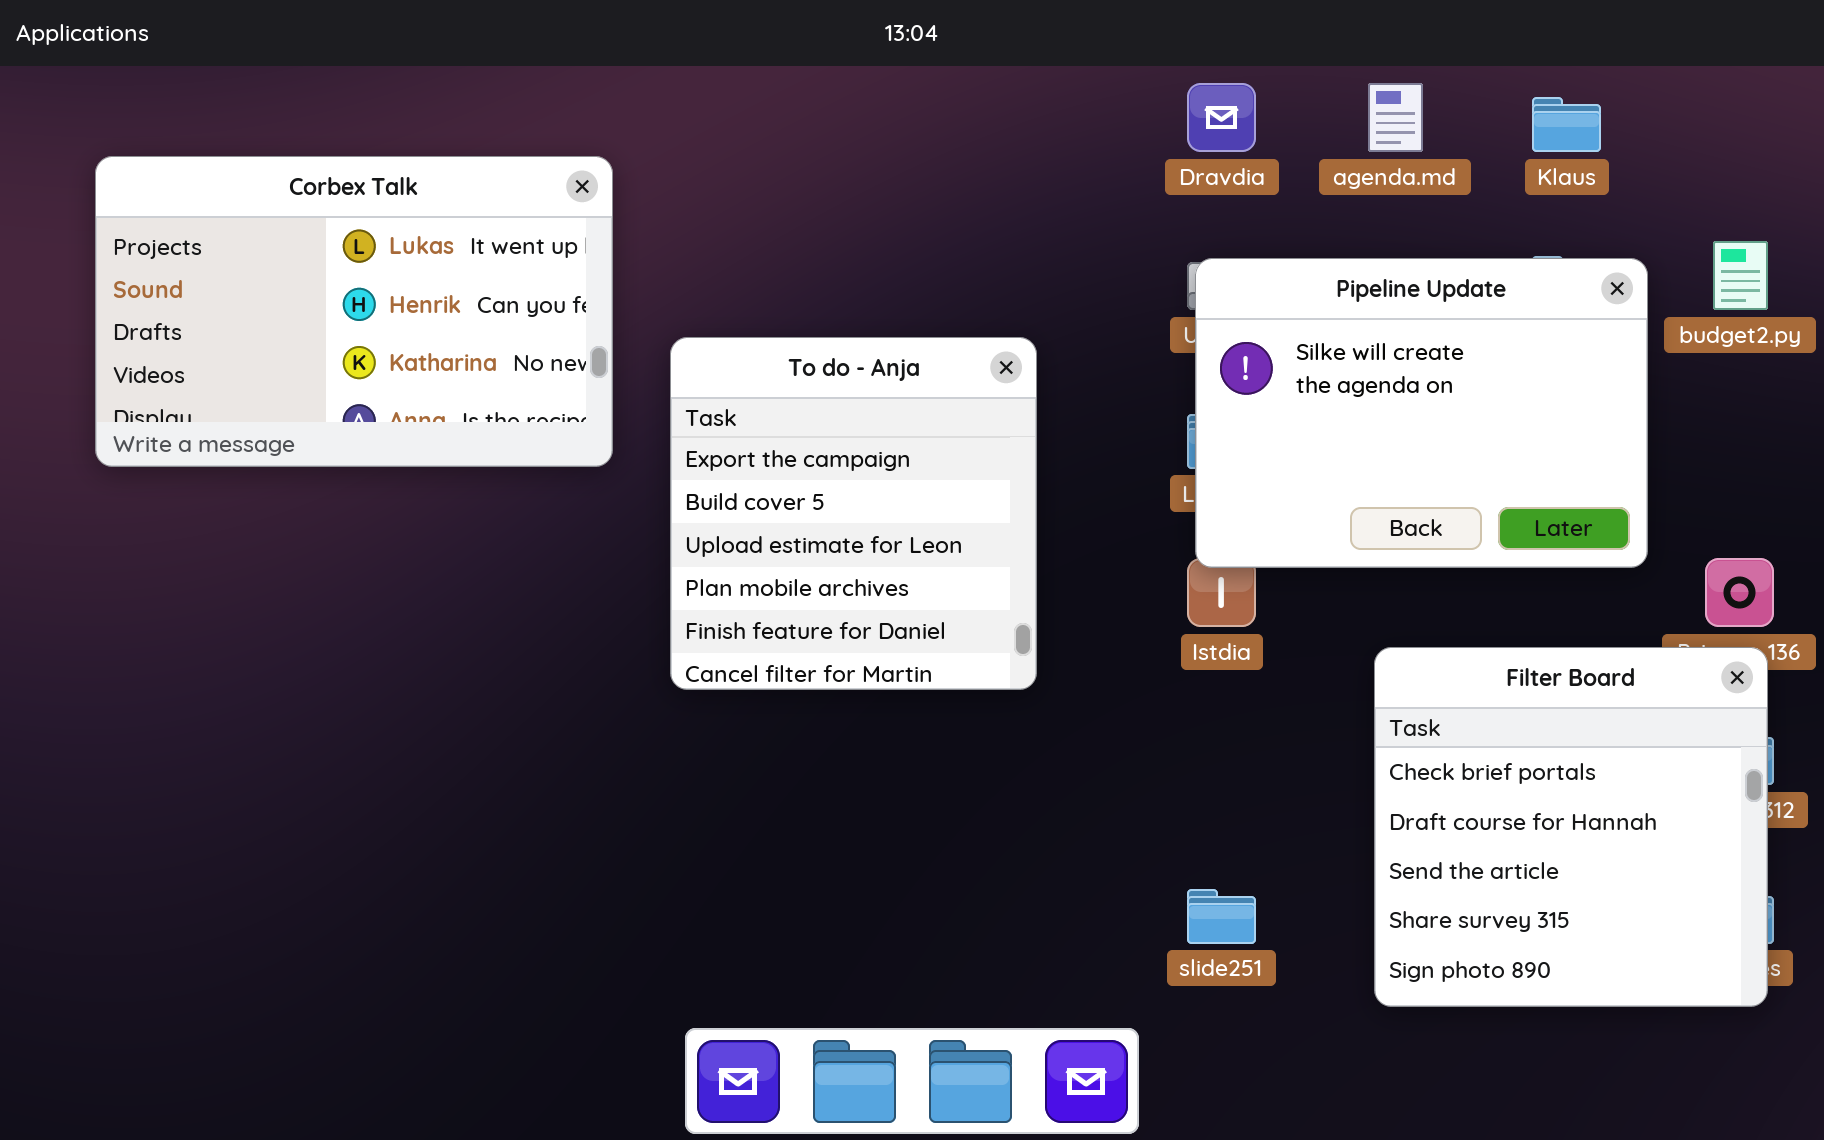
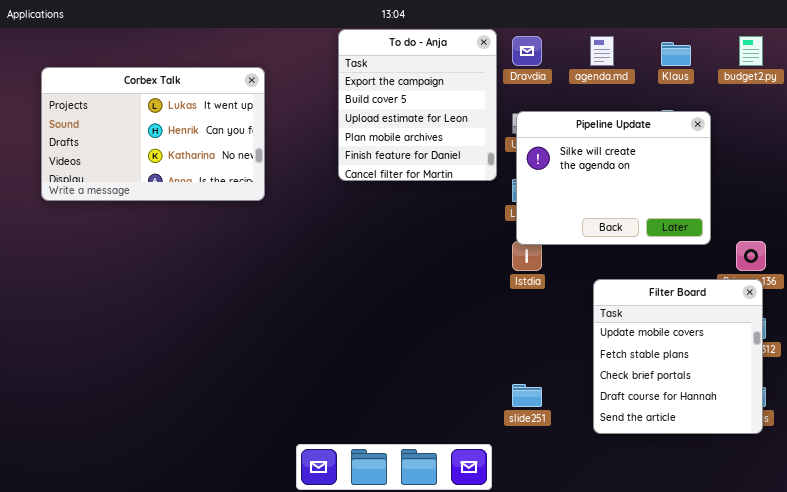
budget2.py: [1713,241,1768,310] -> [739,36,763,66], moved
To do - Anja: [670,337,1037,690] -> [338,29,497,181], moved
Filter Board: [1374,647,1768,1007] -> [593,279,763,434], scrolled up 2 rows

